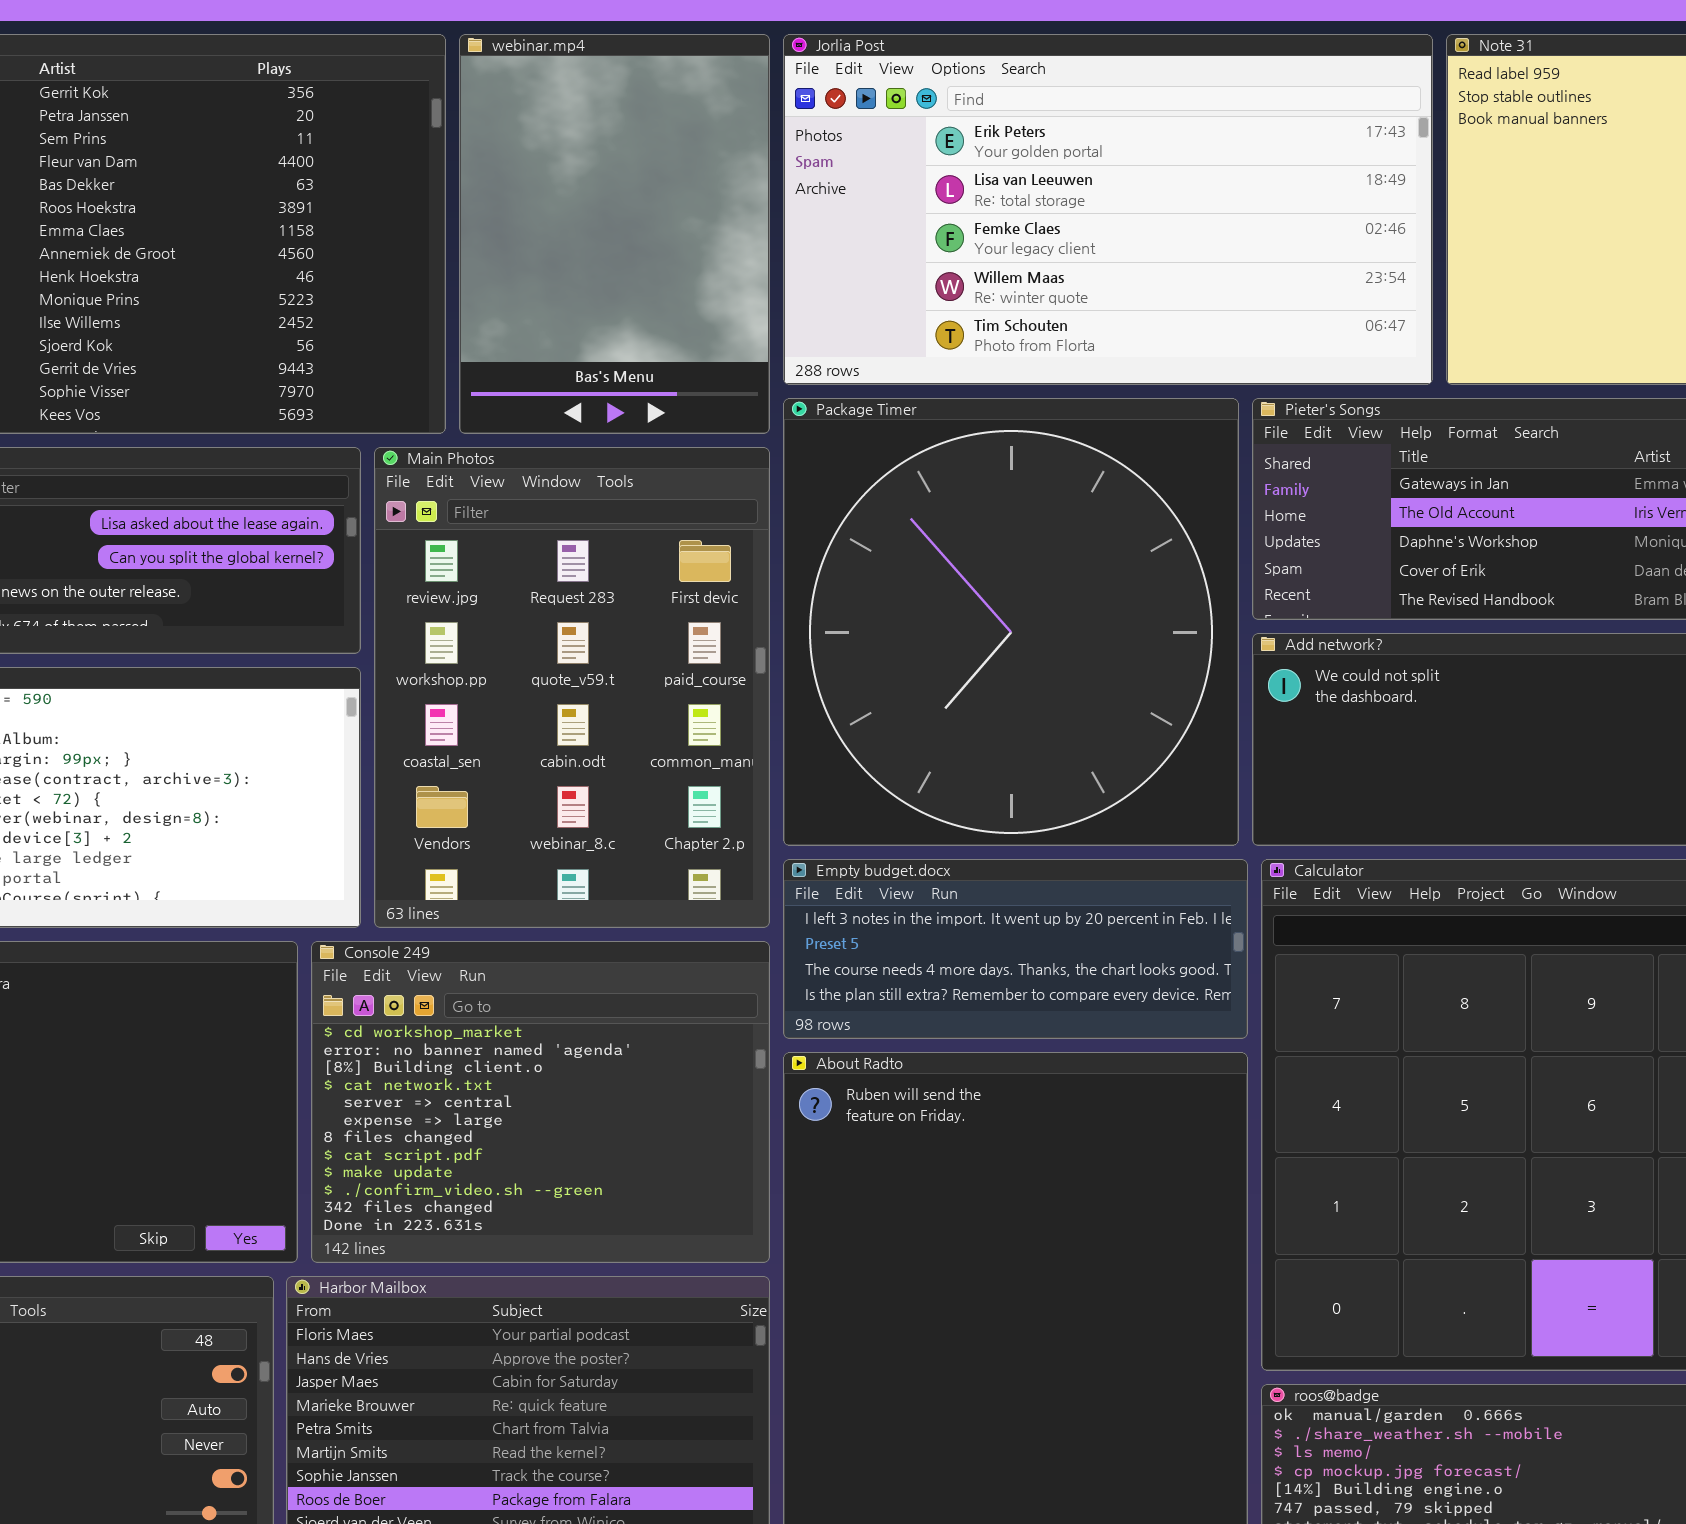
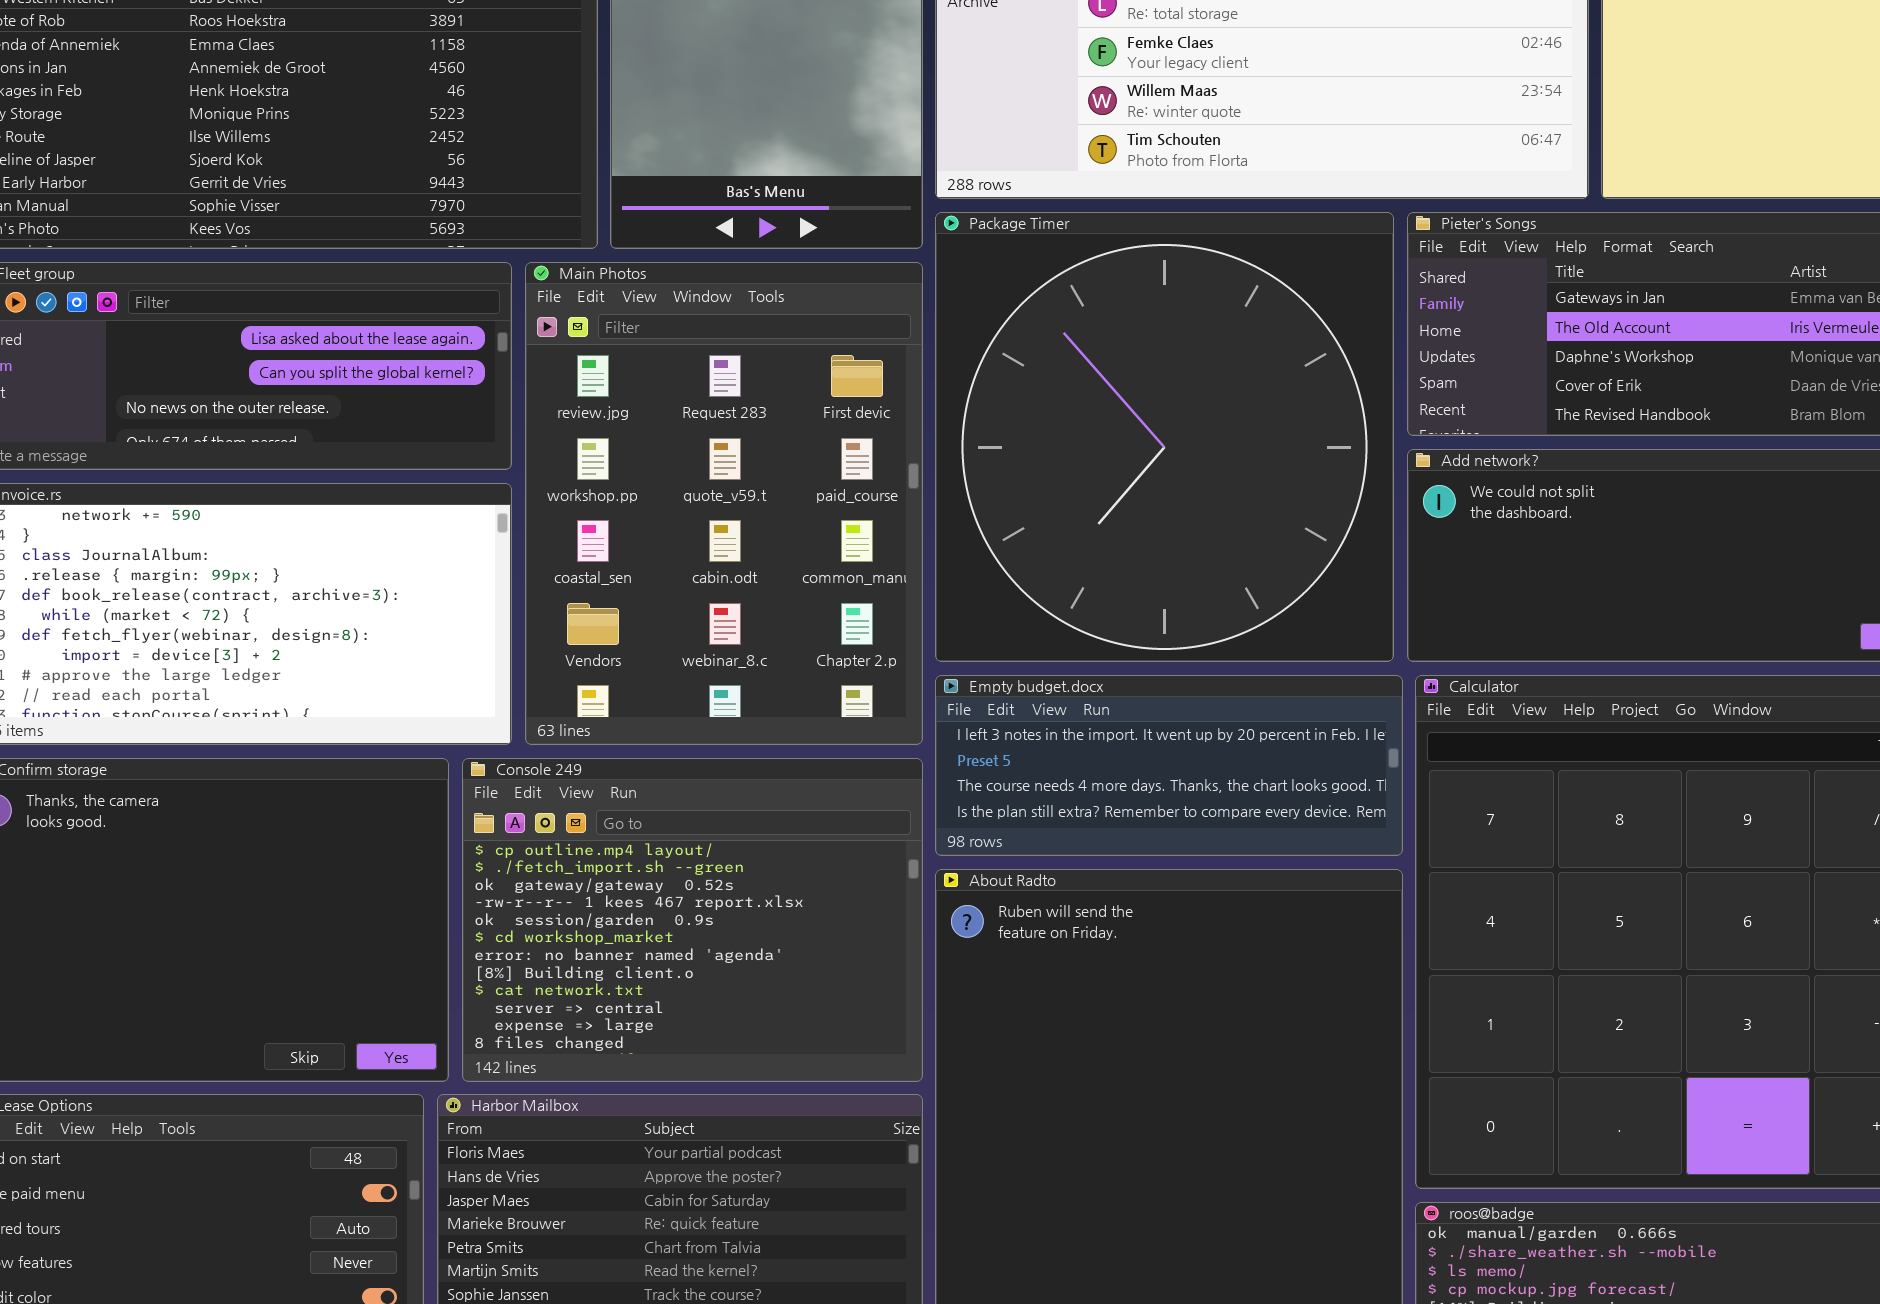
Console 249: [311,941,770,1263] -> [462,758,923,1082], scrolled up 5 rows

